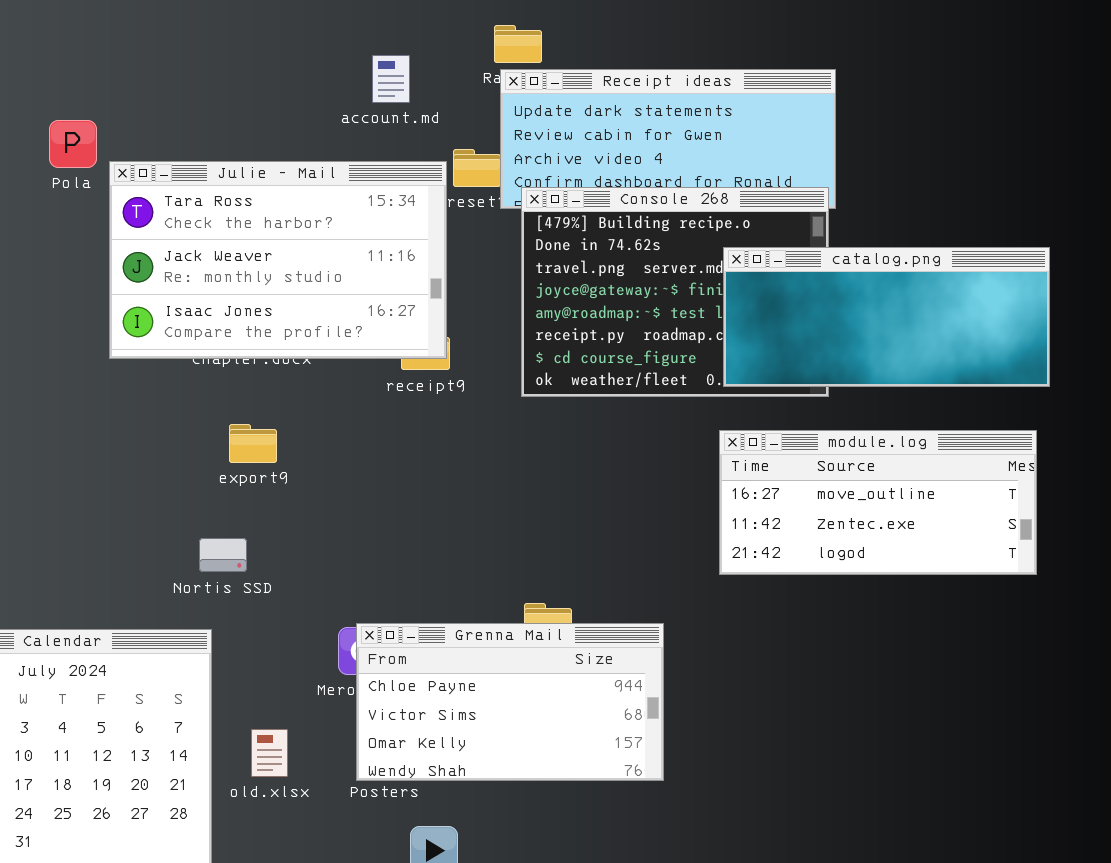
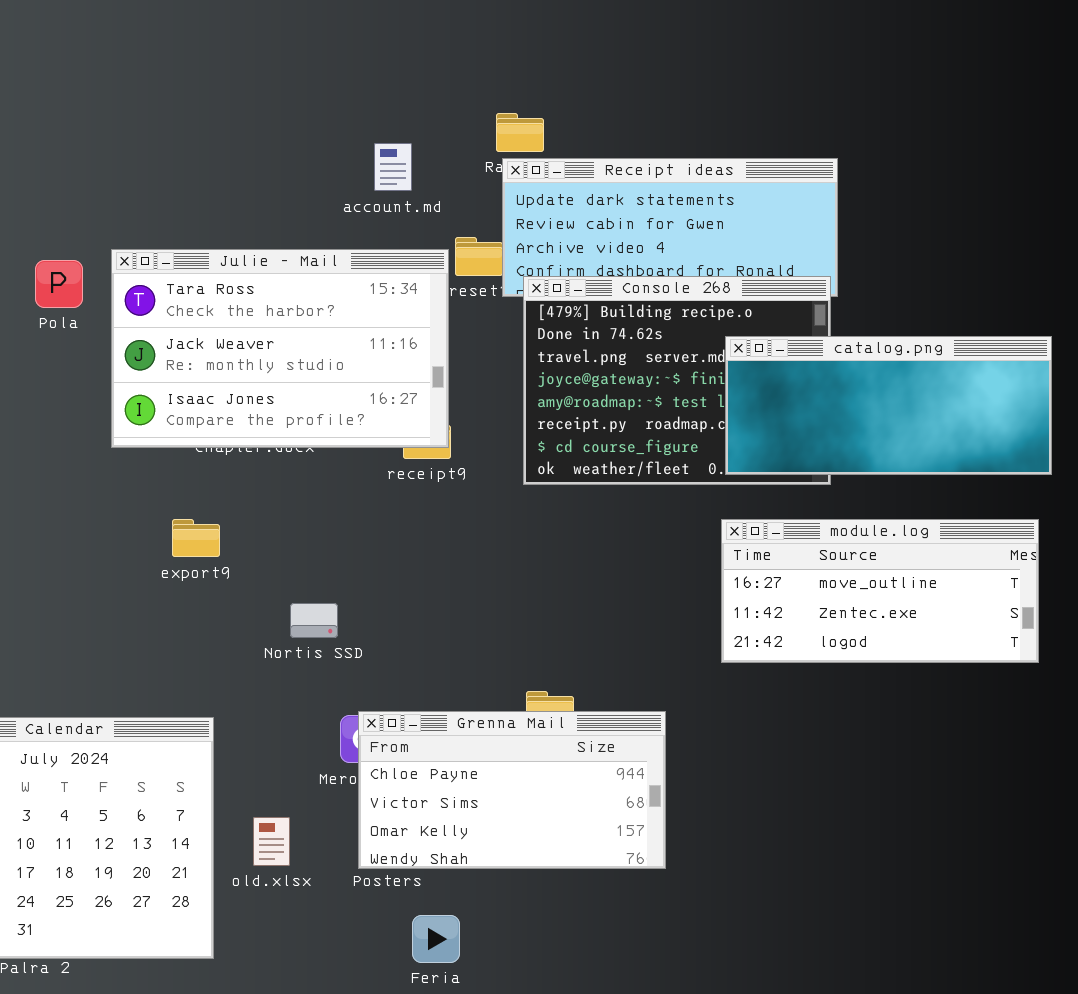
Pola: [49,120,97,168] -> [35,260,83,308], moved
export9: [229,424,277,463] -> [172,519,220,557], moved
Nortis SSD: [199,538,247,572] -> [290,603,338,638], moved

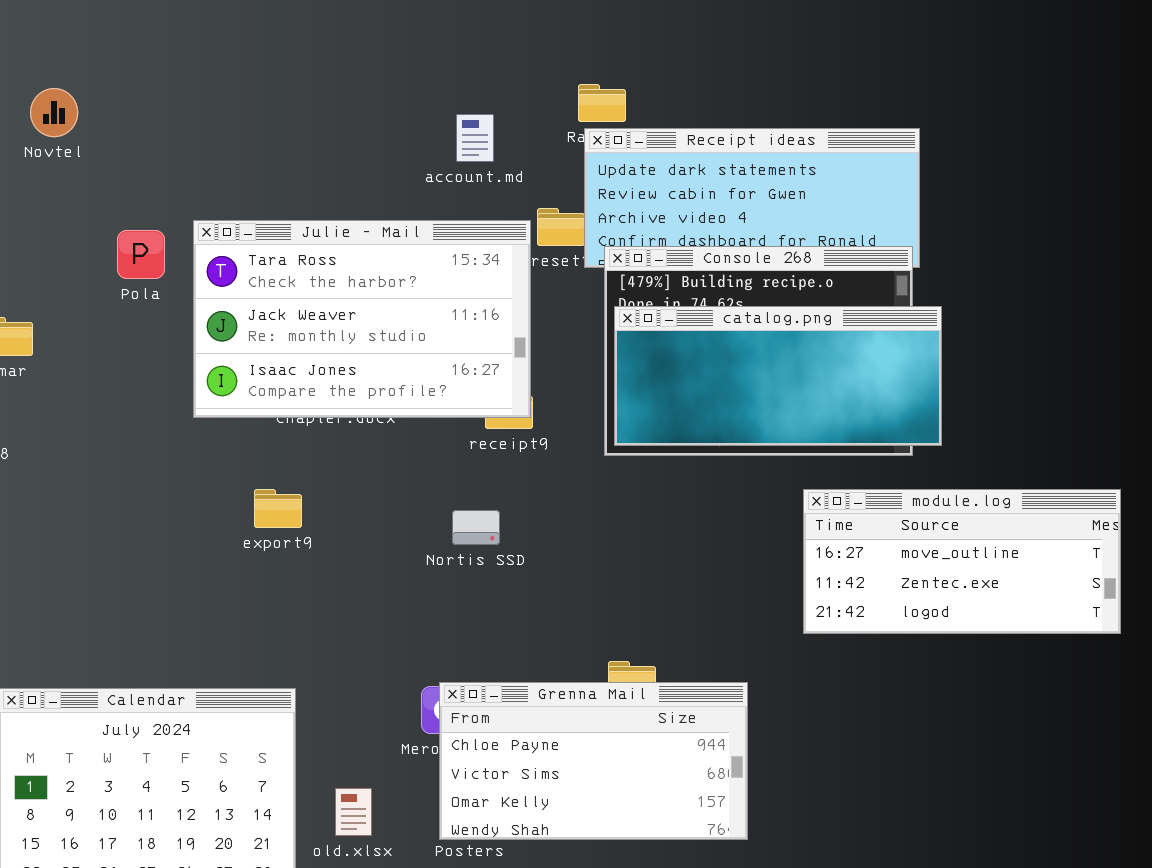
catalog.png: [725,336,1052,475] -> [614,306,942,446], moved
Nortis SSD: [290,603,338,638] -> [452,510,500,545], moved

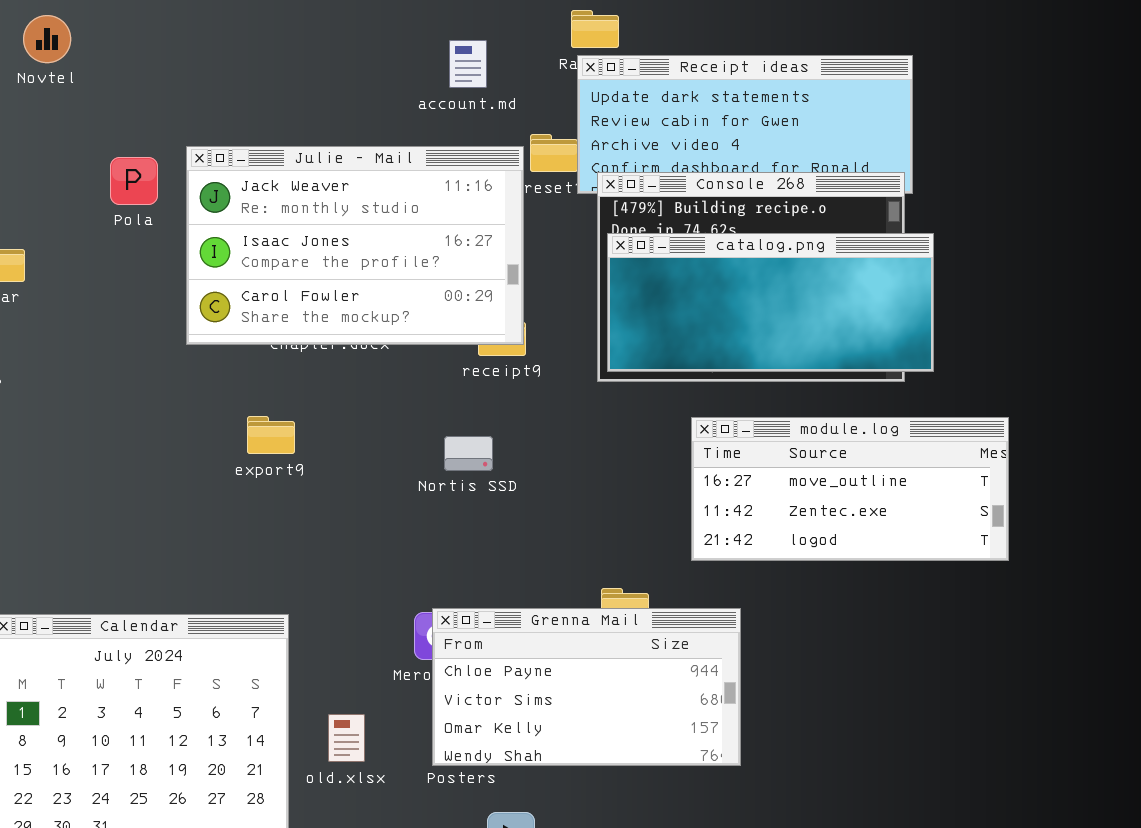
Julie - Mail: [193,220,531,418] -> [186,146,524,345], scrolled down 1 row
module.log: [803,489,1121,634] -> [691,417,1009,561], moved

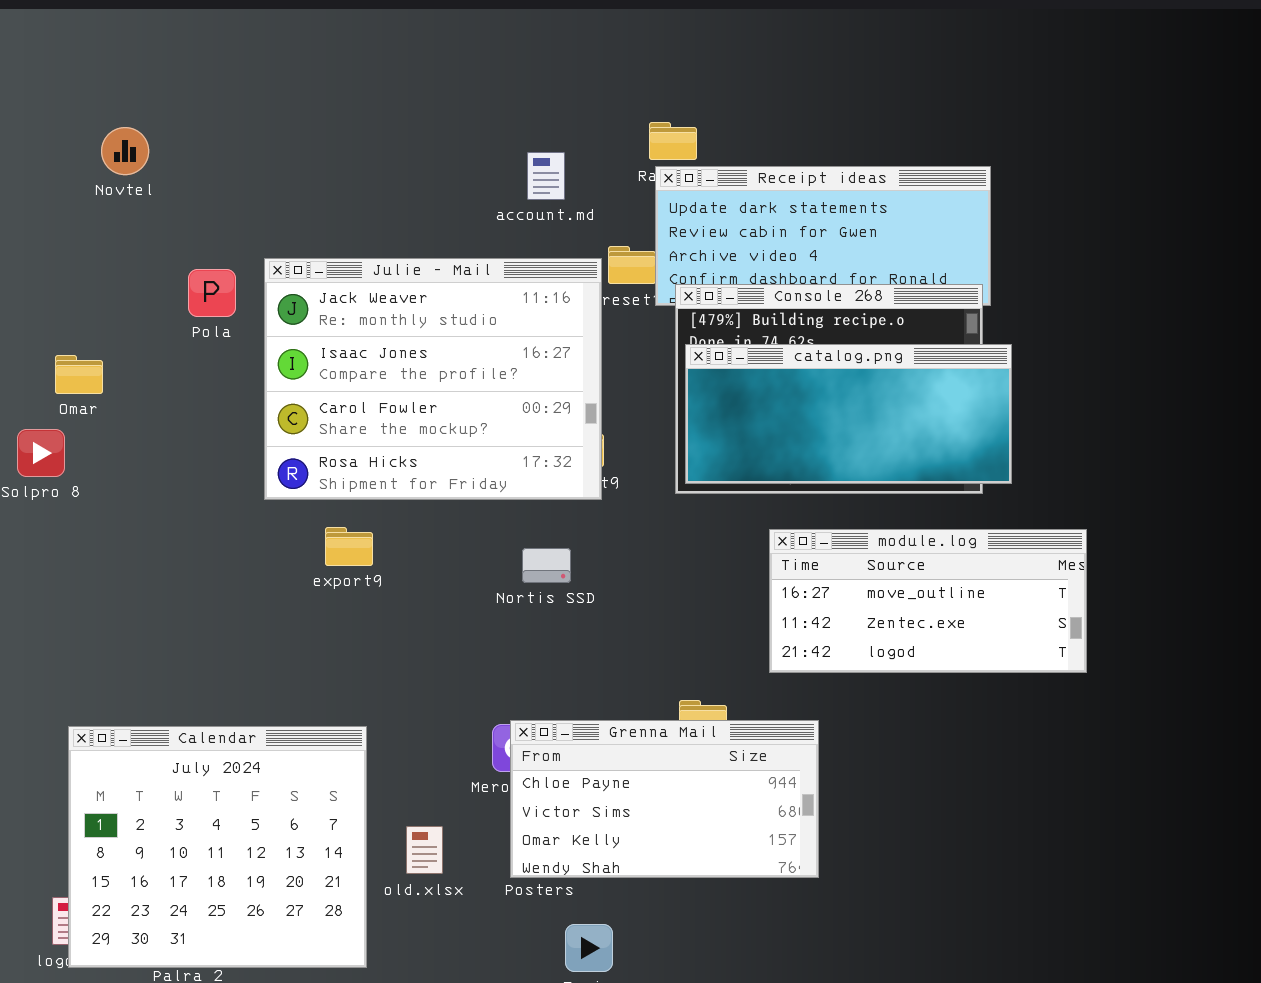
Julie - Mail: [186,146,524,345] -> [264,258,602,500], resized

